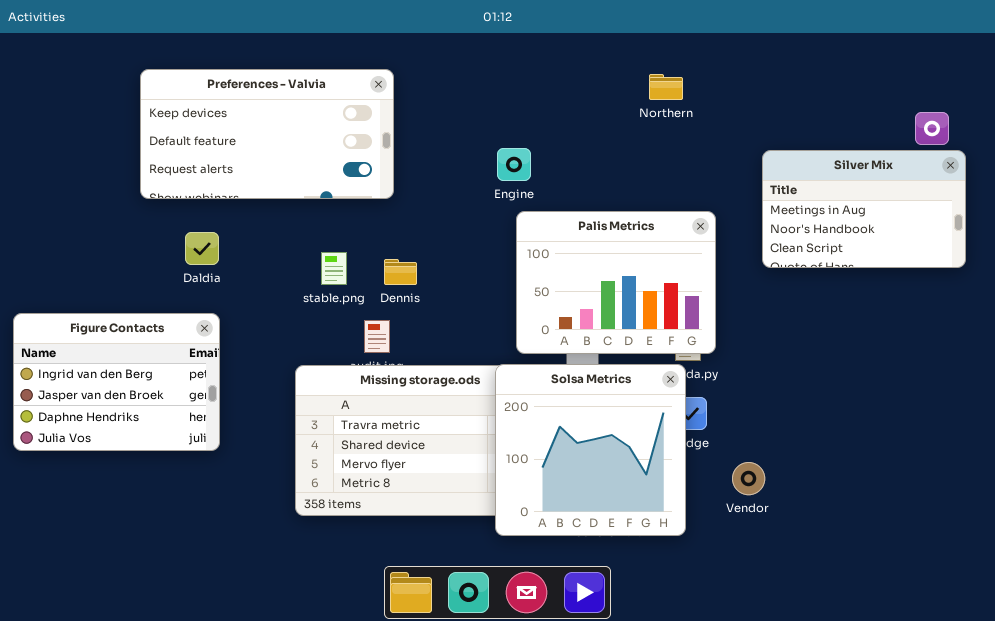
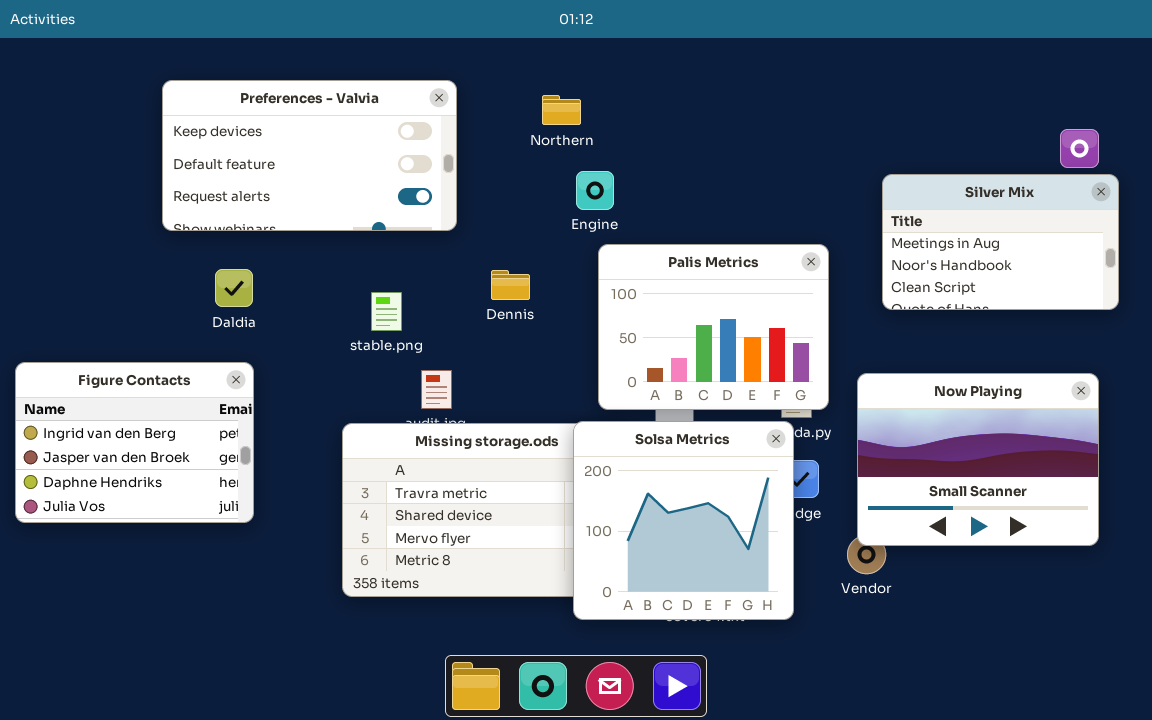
Northern: [649,74,683,100] -> [542,95,581,125], moved
Dennis: [384,259,417,285] -> [491,270,530,300], moved
Now Playing: none -> [857,373,1099,546], opened

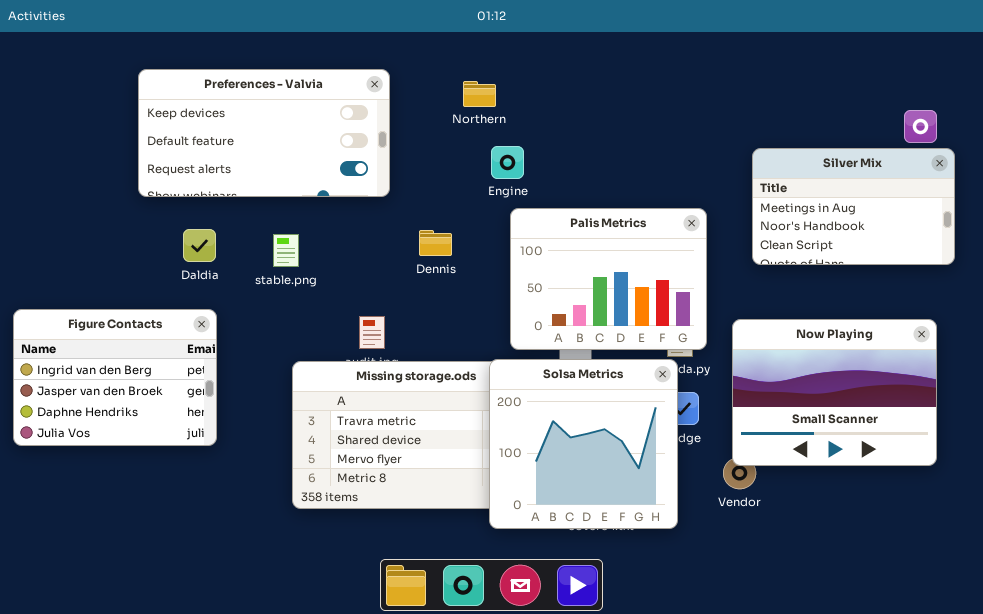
stable.png: [371,292,402,331] -> [273,234,299,267], moved

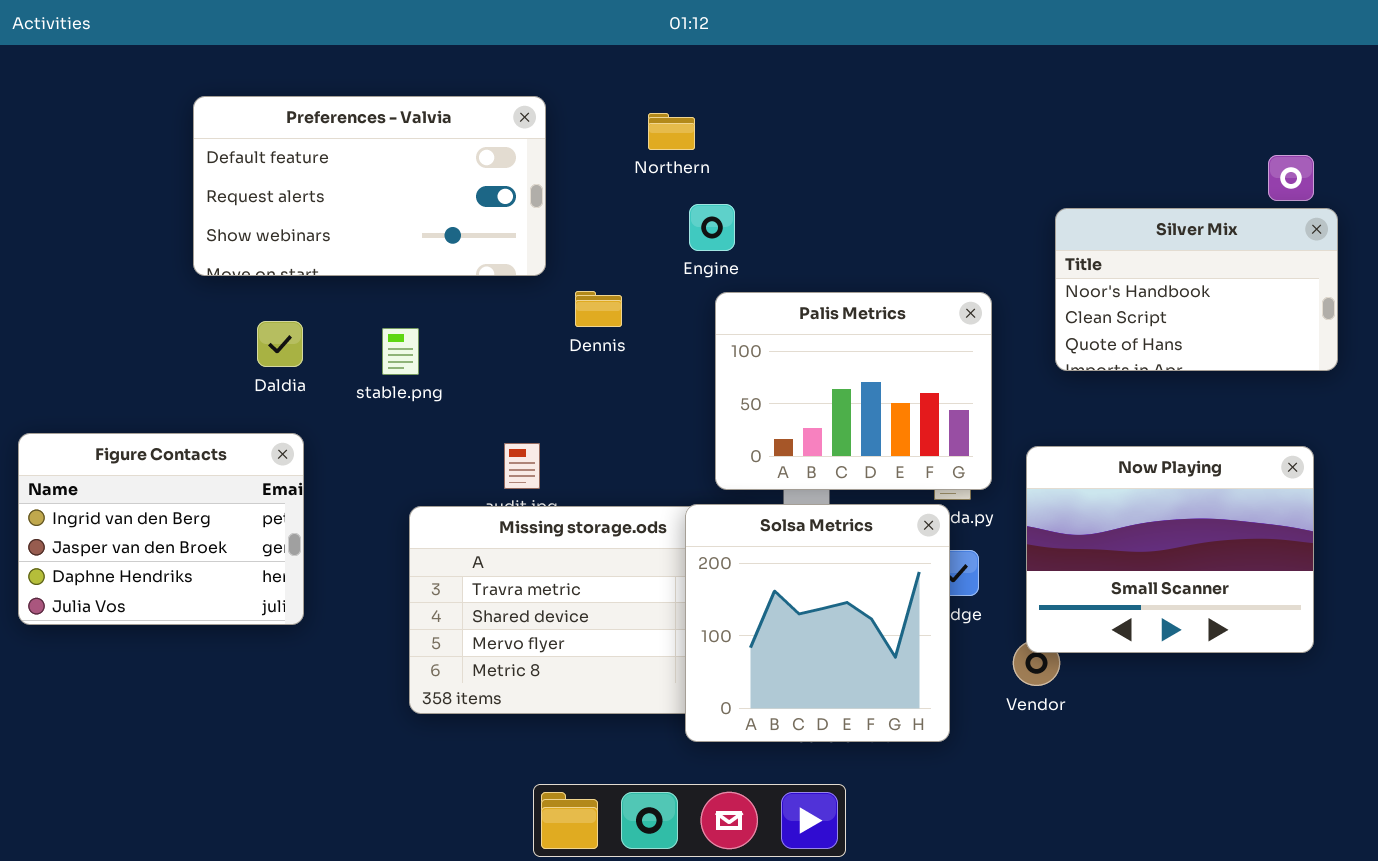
Preferences - Valvia: [138,69,390,197] -> [193,96,546,276], scrolled down 1 row
Silver Mix: [752,148,955,265] -> [1055,208,1338,371], scrolled down 1 row
Dennis: [419,230,452,256] -> [575,291,622,327], moved

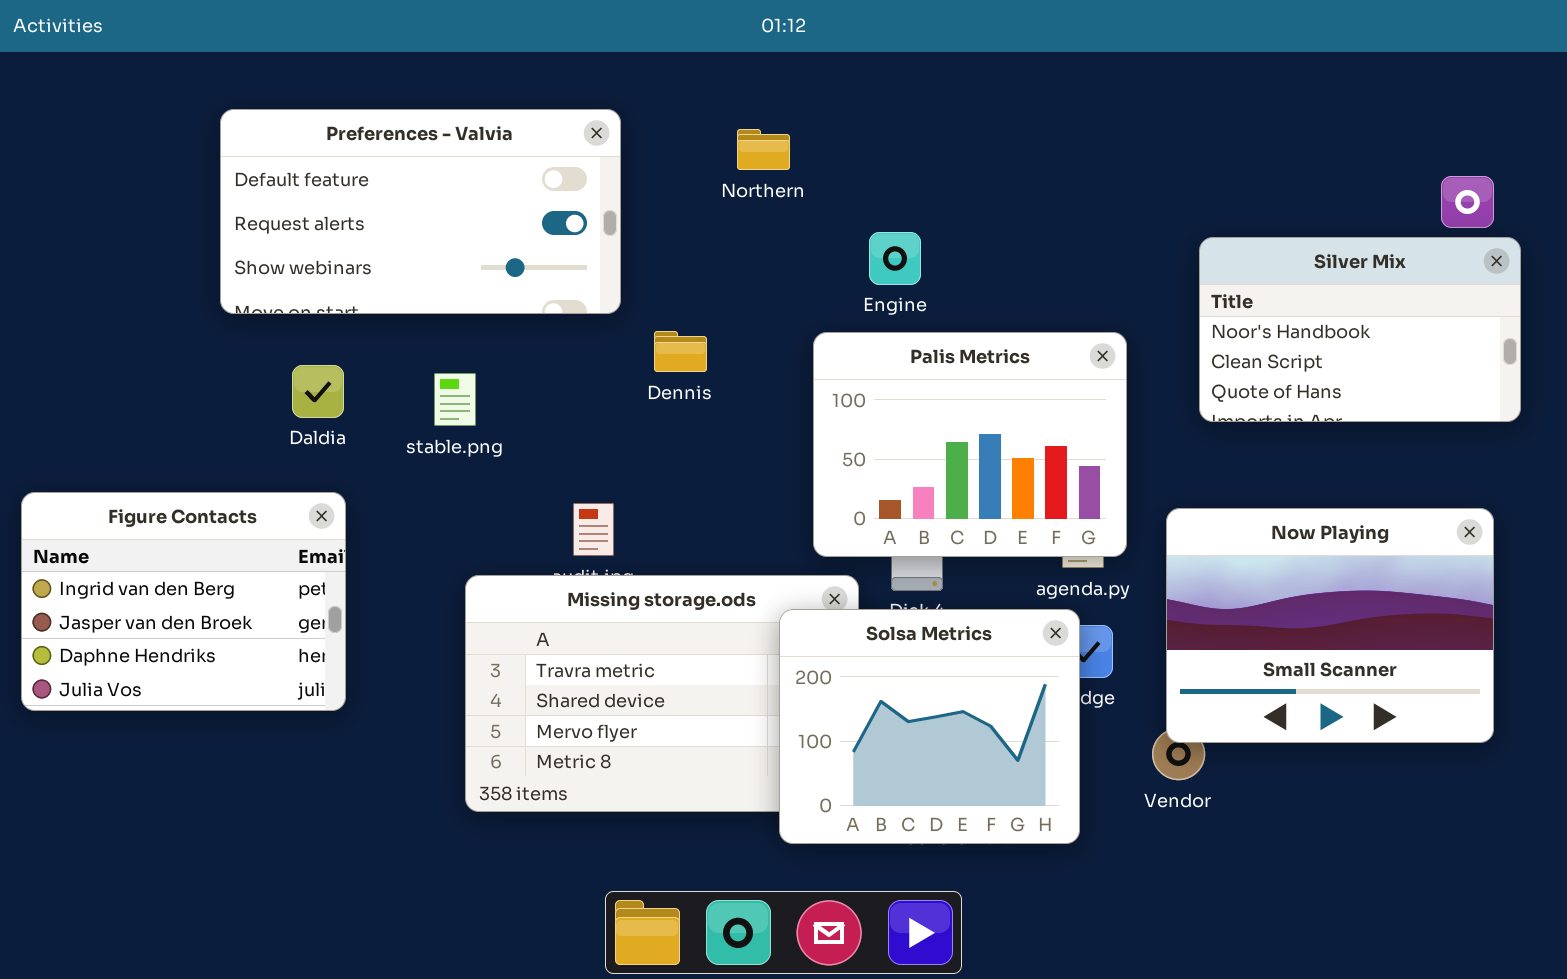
Engine: [689,204,735,251] -> [869,232,921,285], moved
Solsa Metrics: [685,504,950,742] -> [779,609,1080,844], resized

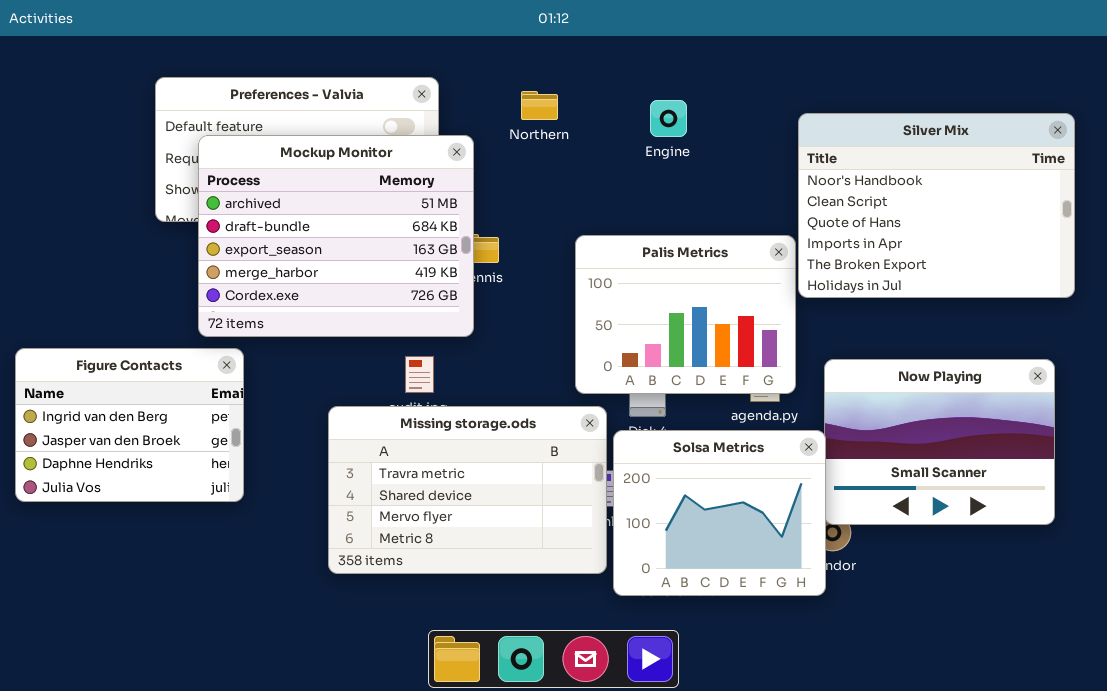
Mockup Monitor: none -> [198,135,474,337], opened
Engine: [869,232,921,285] -> [650,100,687,137], moved
Silver Mix: [1199,237,1521,422] -> [798,113,1075,298], resized
Solsa Metrics: [779,609,1080,844] -> [613,430,826,596], moved

